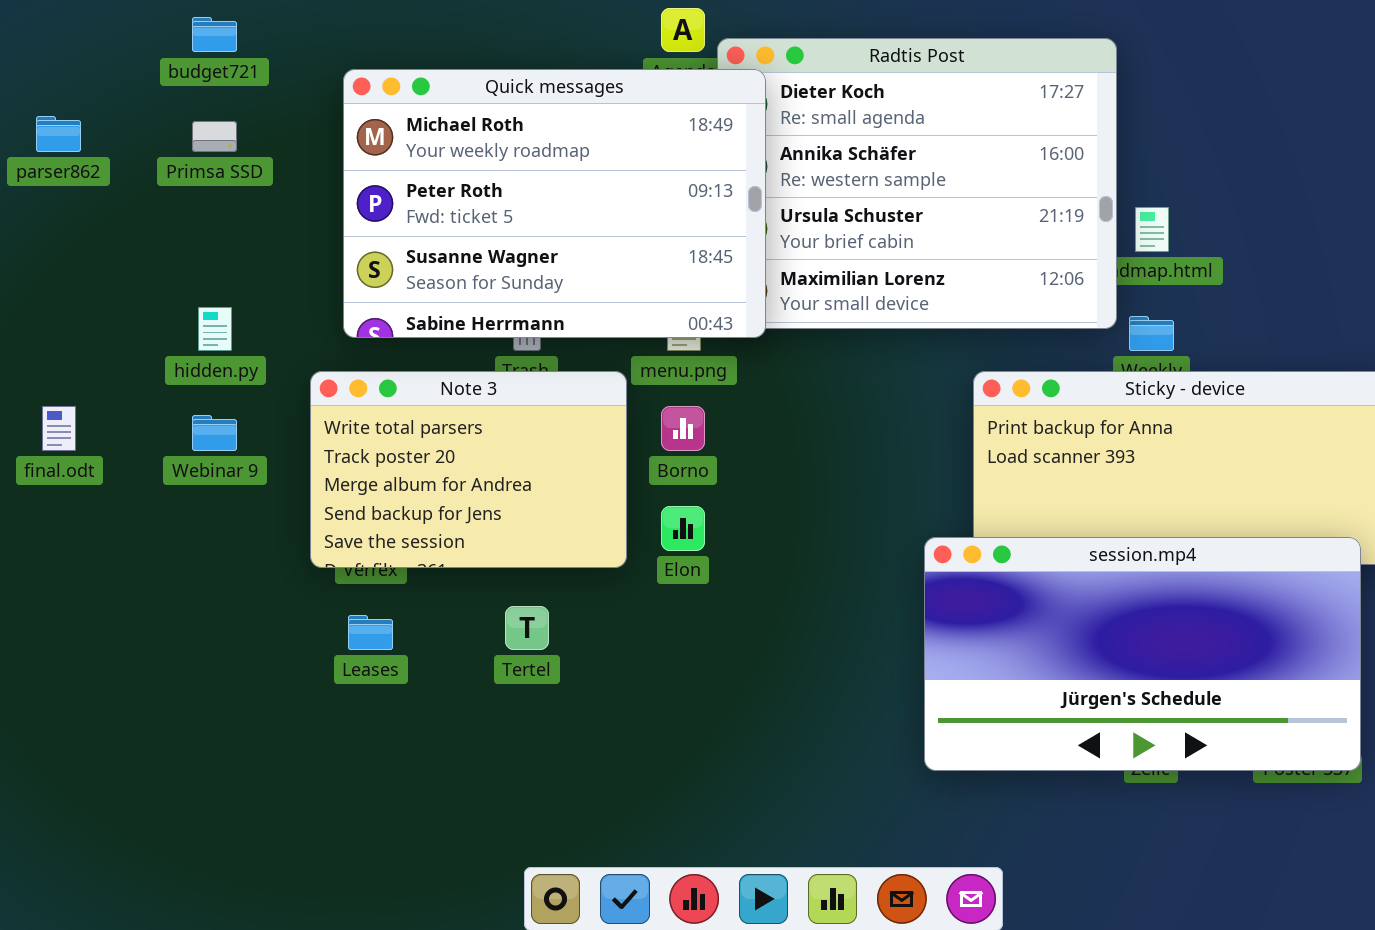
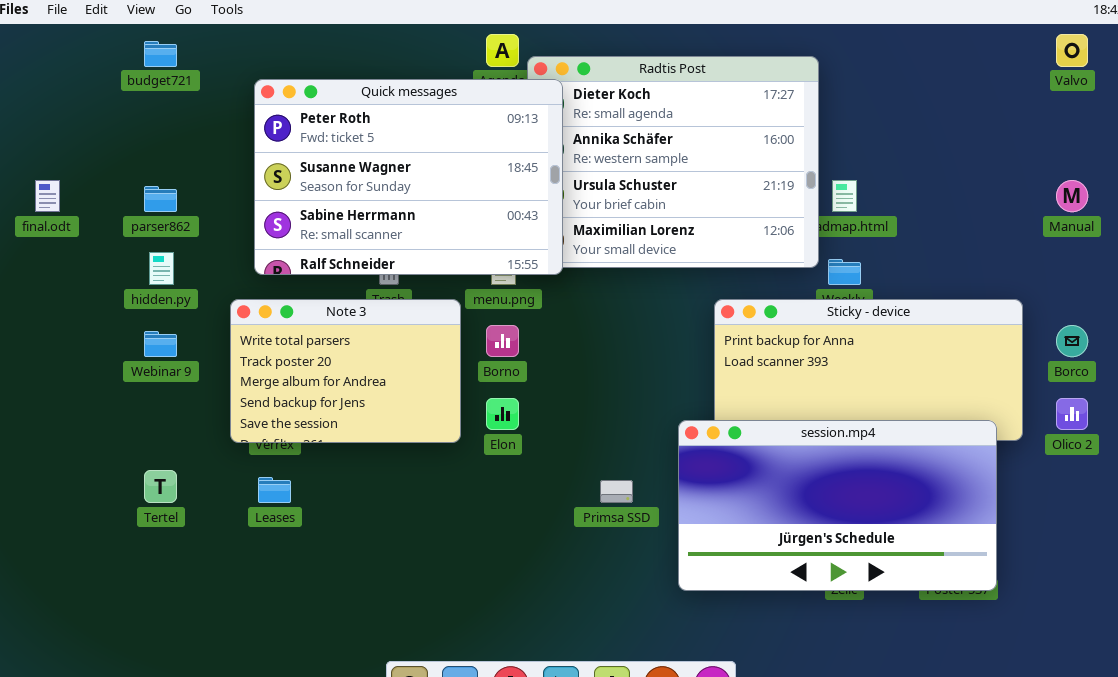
Quick messages: [343,69,766,338] -> [254,79,563,275], scrolled down 1 row
parser862: [36,116,81,152] -> [144,186,177,212], moved
Primsa SSD: [192,121,237,152] -> [600,480,633,503], moved
final.odt: [42,406,76,451] -> [35,180,60,212], moved
Tertel: [505,606,549,650] -> [144,470,177,503], moved

